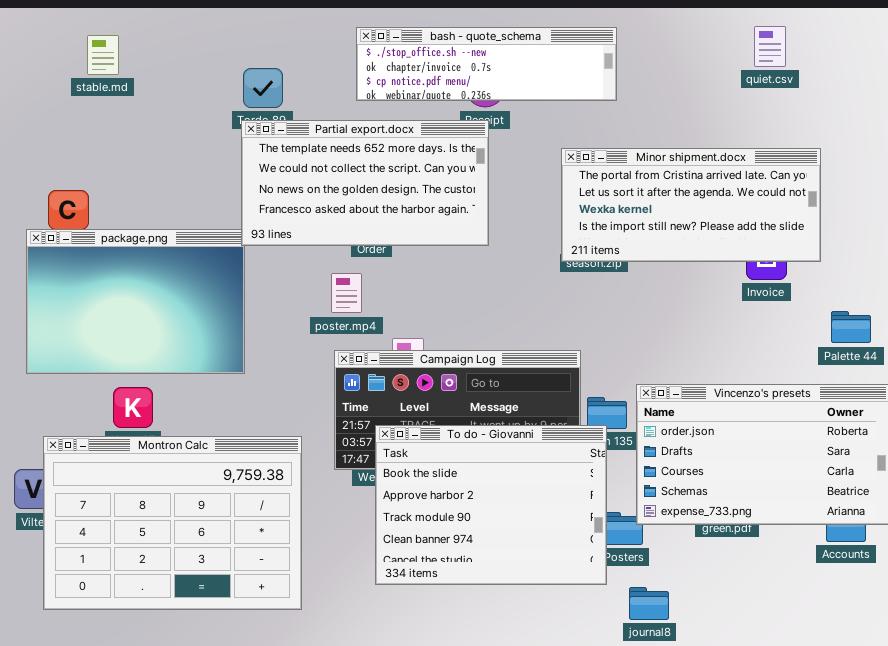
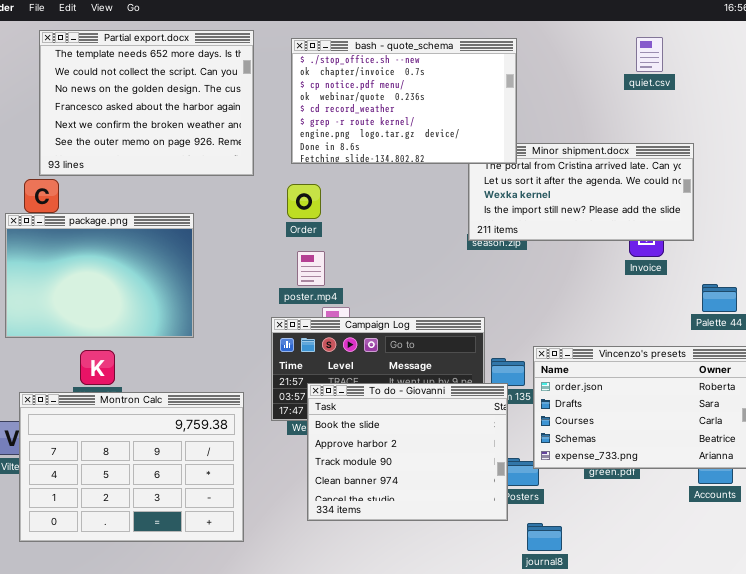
bash - quote_schema: [356,27,617,101] -> [291,38,517,164], resized
Partial export.docx: [241,120,489,246] -> [39,30,254,176], moved, resized
poster.mp4: [331,273,362,313] -> [297,251,325,286], moved

